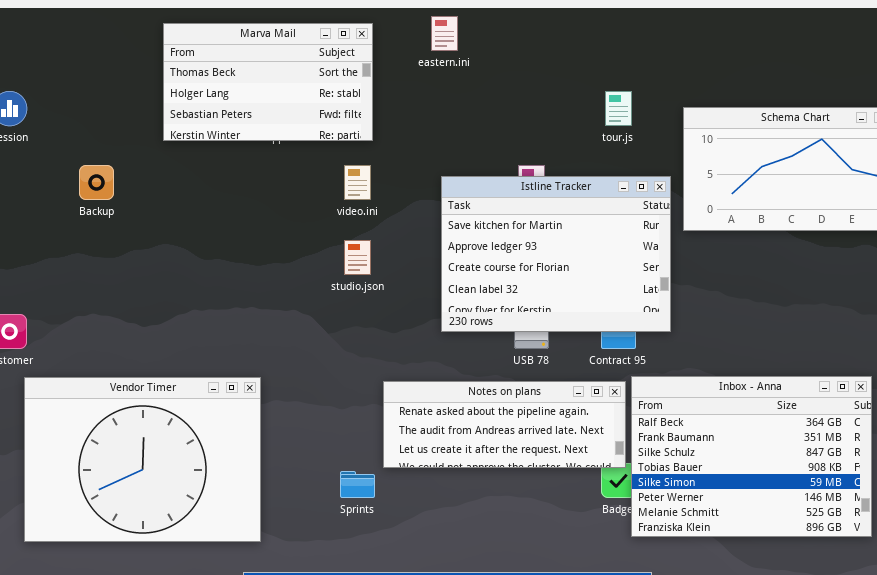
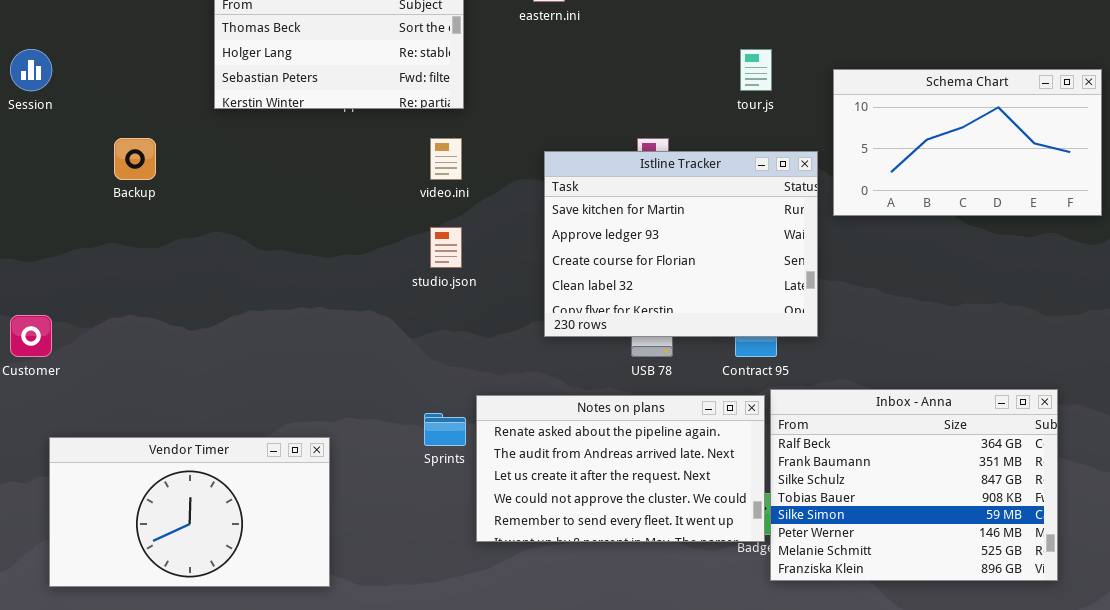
Vendor Timer: [24,377,261,542] -> [49,437,330,587], resized
Notes on plans: [383,381,626,468] -> [476,395,765,542], resized
Sprints: [340,471,375,498] -> [424,413,466,446], moved

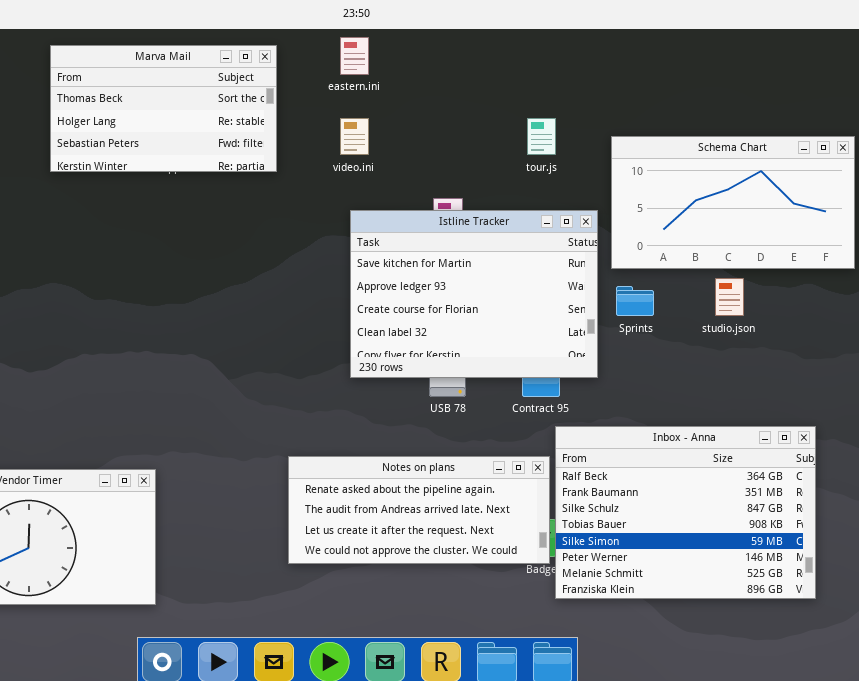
video.ini: [430,138,462,180] -> [340,118,369,155], moved
studio.json: [430,227,462,268] -> [715,278,744,316], moved
Notes on plans: [476,395,765,542] -> [288,456,550,564], resized
Sprints: [424,413,466,446] -> [616,286,654,316], moved

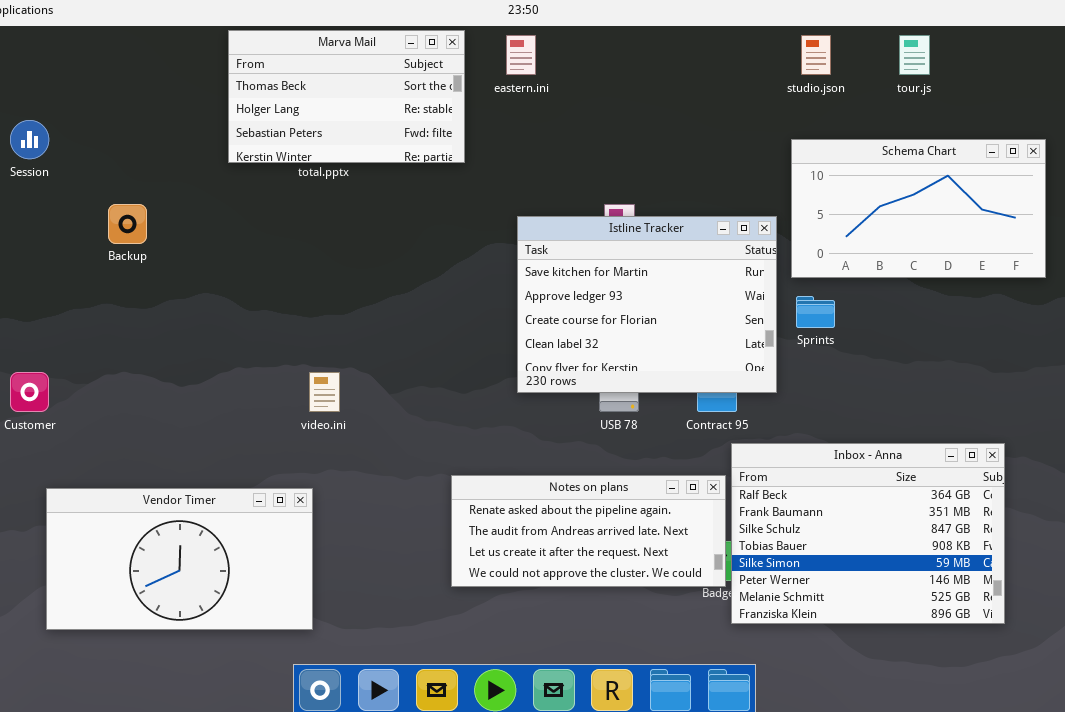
Marva Mail: [50,45,277,172] -> [228,30,465,163], moved
video.ini: [340,118,369,155] -> [309,372,340,412], moved
tour.js: [527,118,556,155] -> [899,35,930,75], moved
studio.json: [715,278,744,316] -> [801,35,831,75], moved

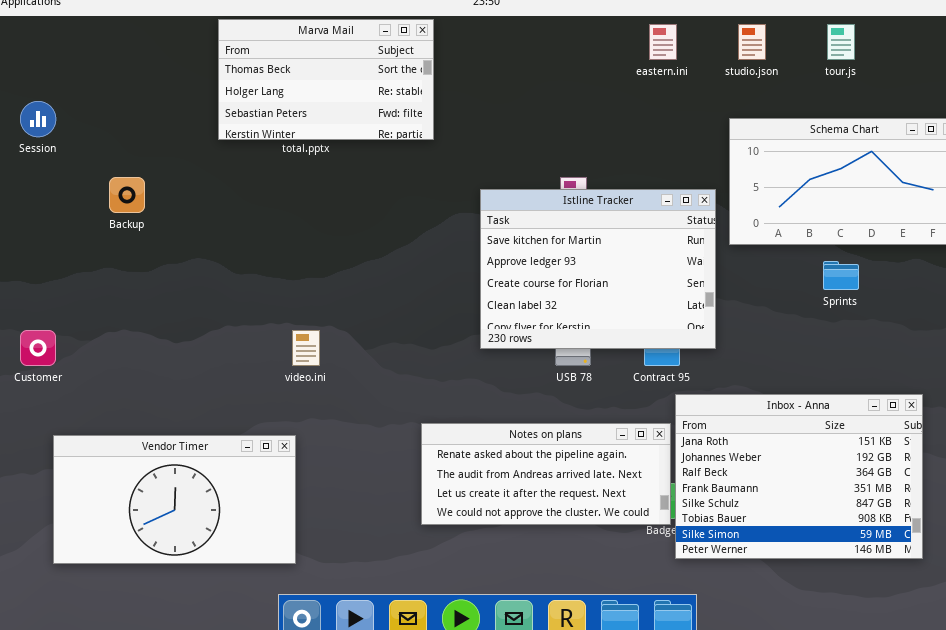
eastern.ini: [506,35,536,75] -> [649,24,677,60], moved
Sprints: [796,296,835,328] -> [823,261,859,290], moved
Inbox - Anna: [731,443,1005,624] -> [675,394,923,559], scrolled up 2 rows

